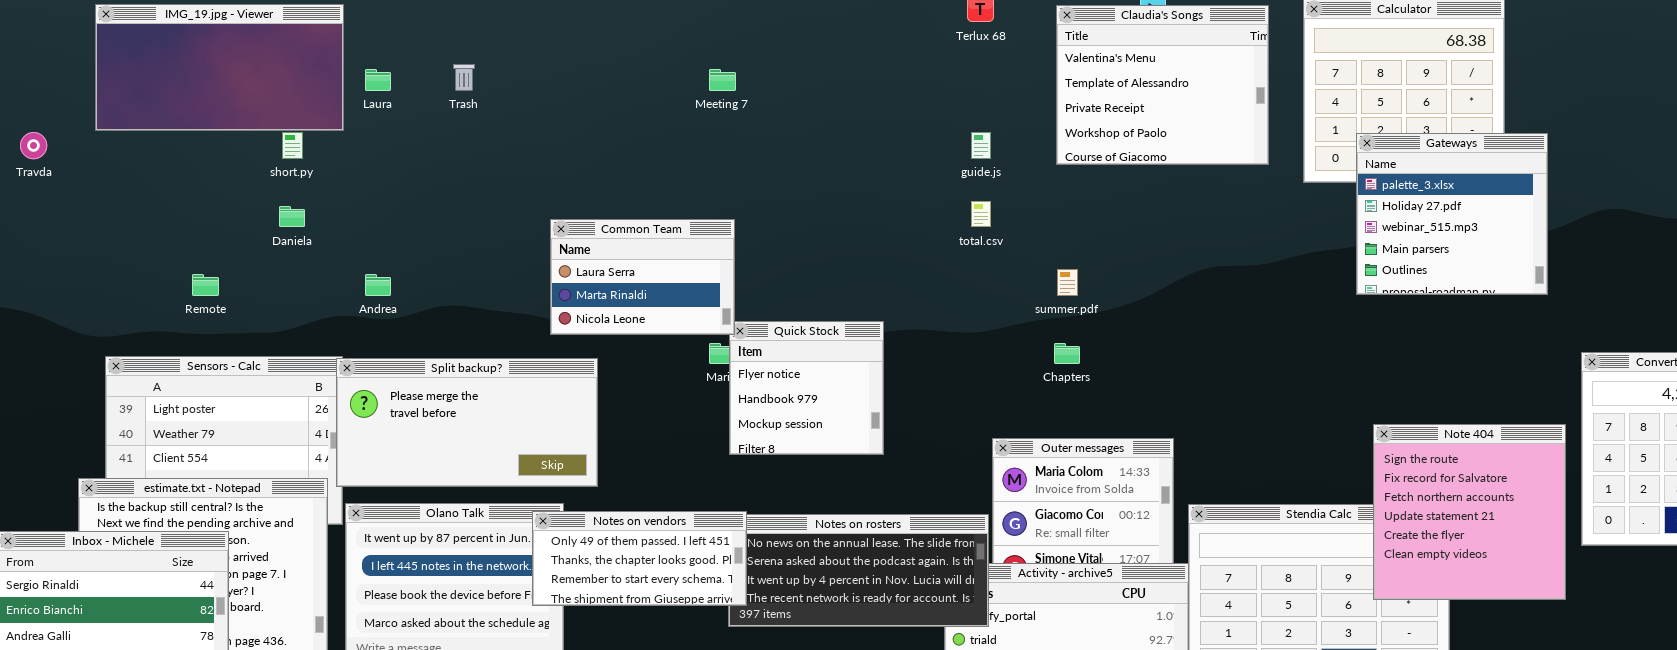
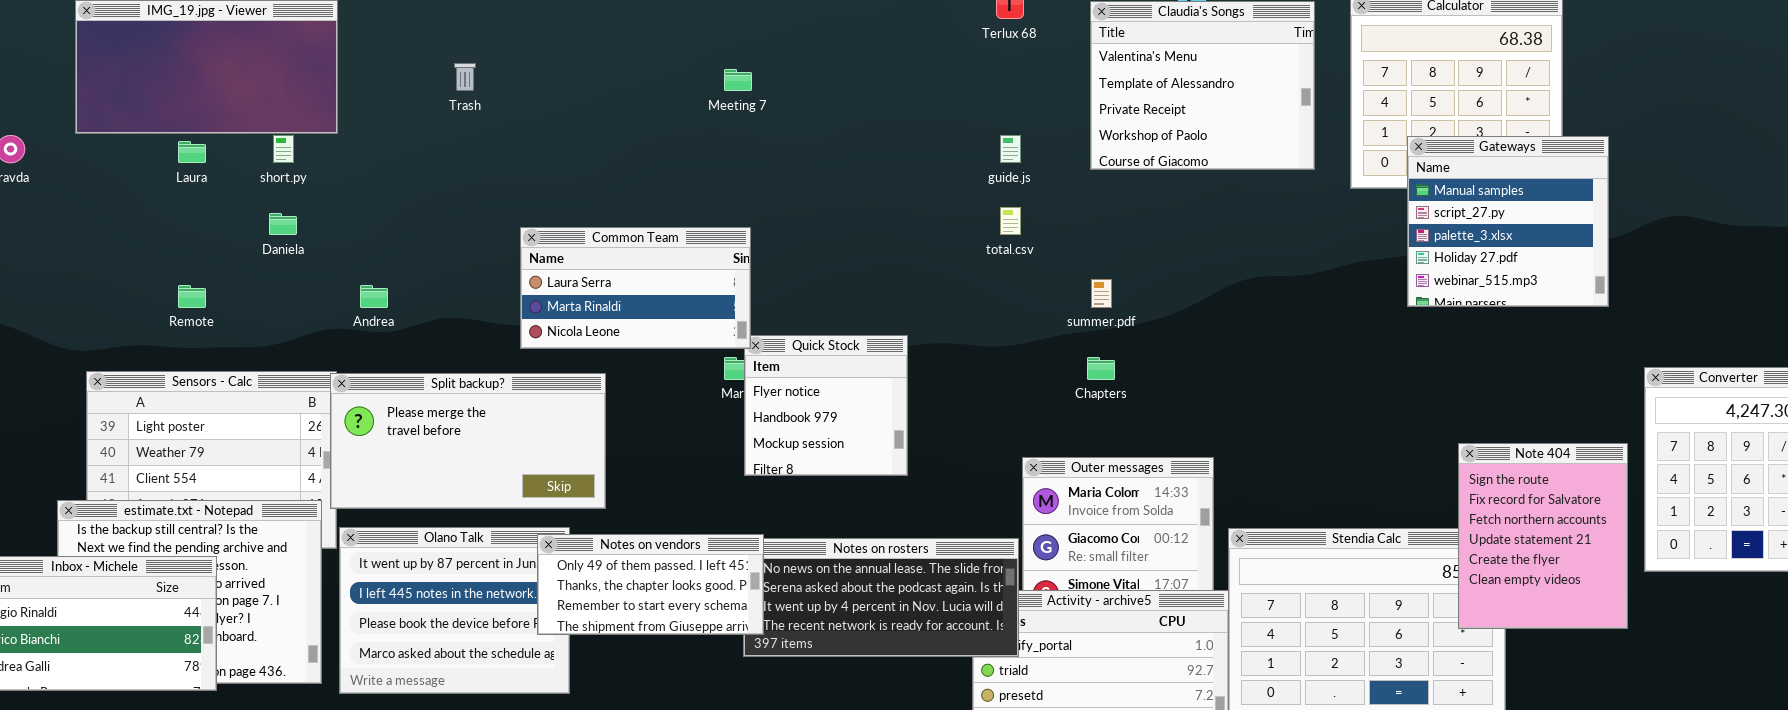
Laura: [365,69,391,91] -> [178,141,206,163], moved
Gateways: [1356,133,1548,295] -> [1407,136,1609,307], scrolled up 2 rows
Common Team: [550,219,735,335] -> [520,227,751,349], resized
Note 404: [1373,424,1566,600] -> [1458,443,1628,629], resized

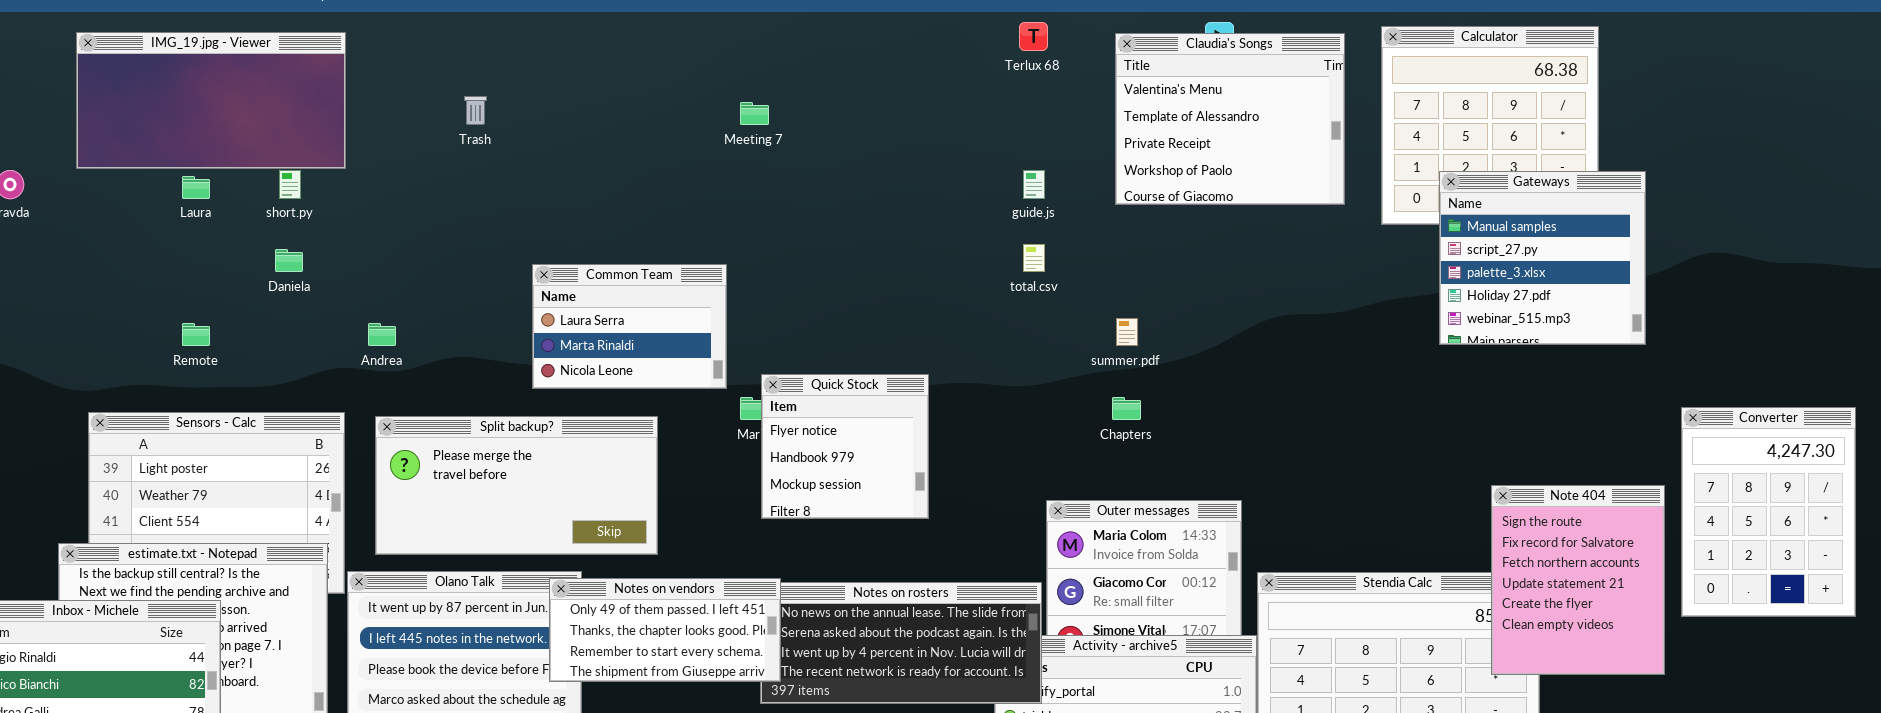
Common Team: [520,227,751,349] -> [532,264,727,389], resized
Split backup?: [330,373,606,509] -> [375,416,658,555], moved

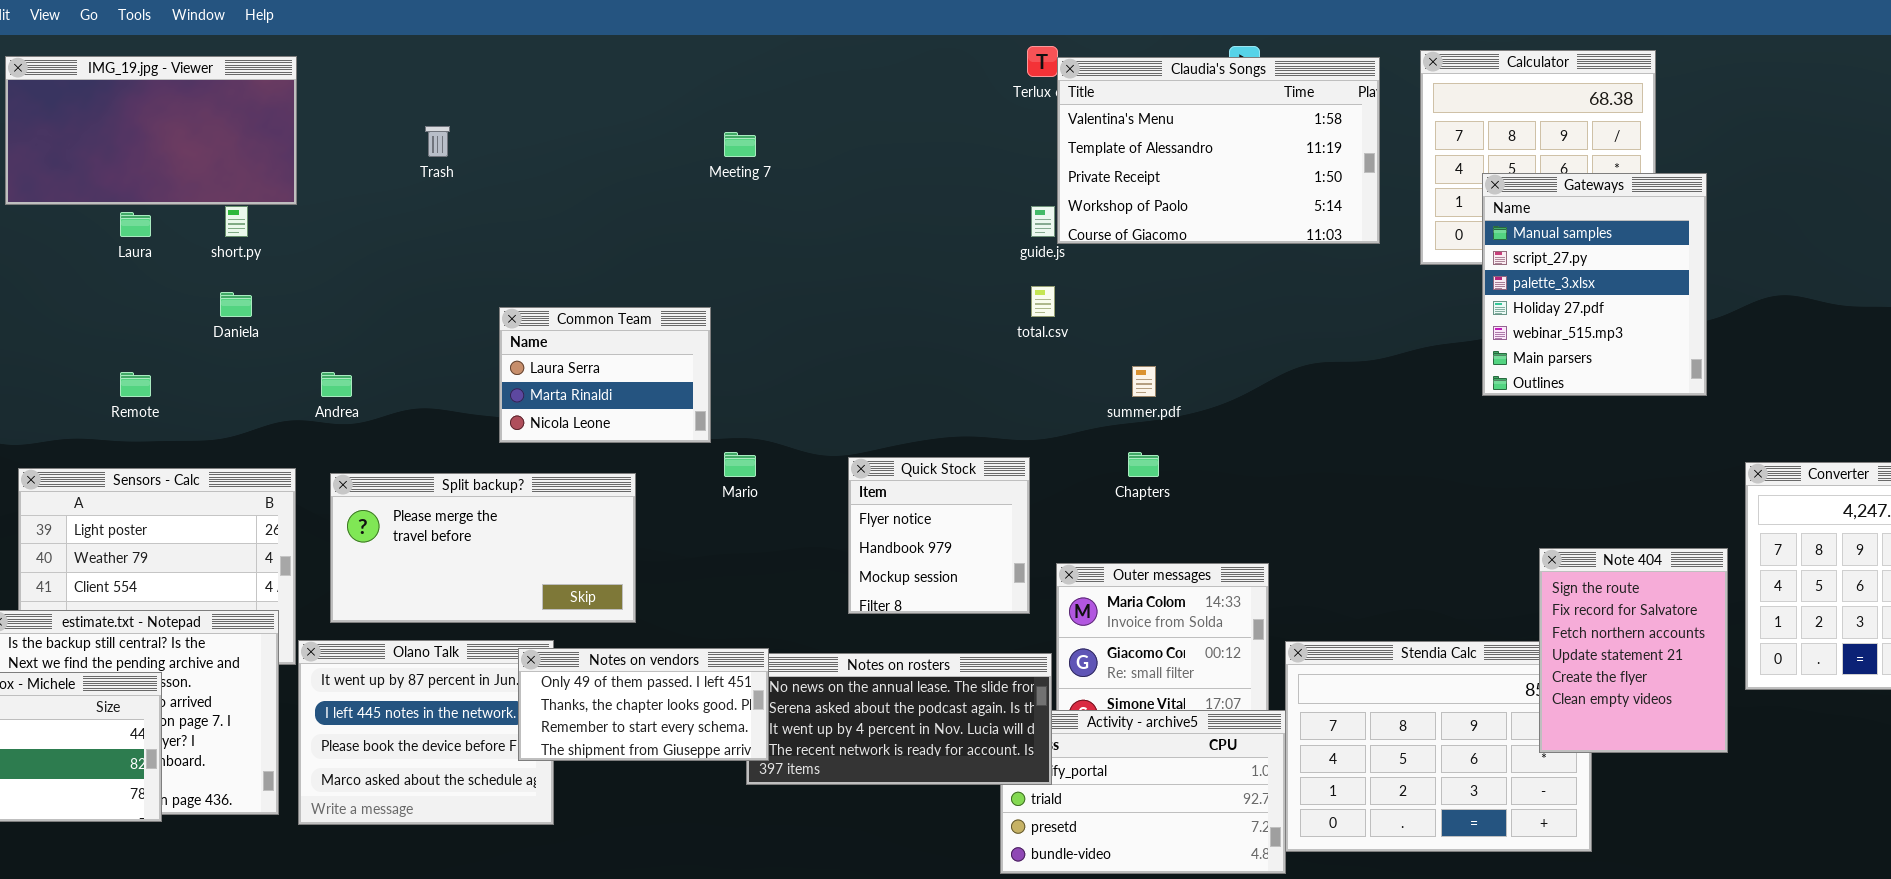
Claudia's Songs: [1115,33,1345,205] -> [1057,57,1380,244], resized
Gateways: [1439,171,1646,345] -> [1482,173,1707,396], resized
Quick Stock: [761,374,929,519] -> [848,457,1030,614], moved

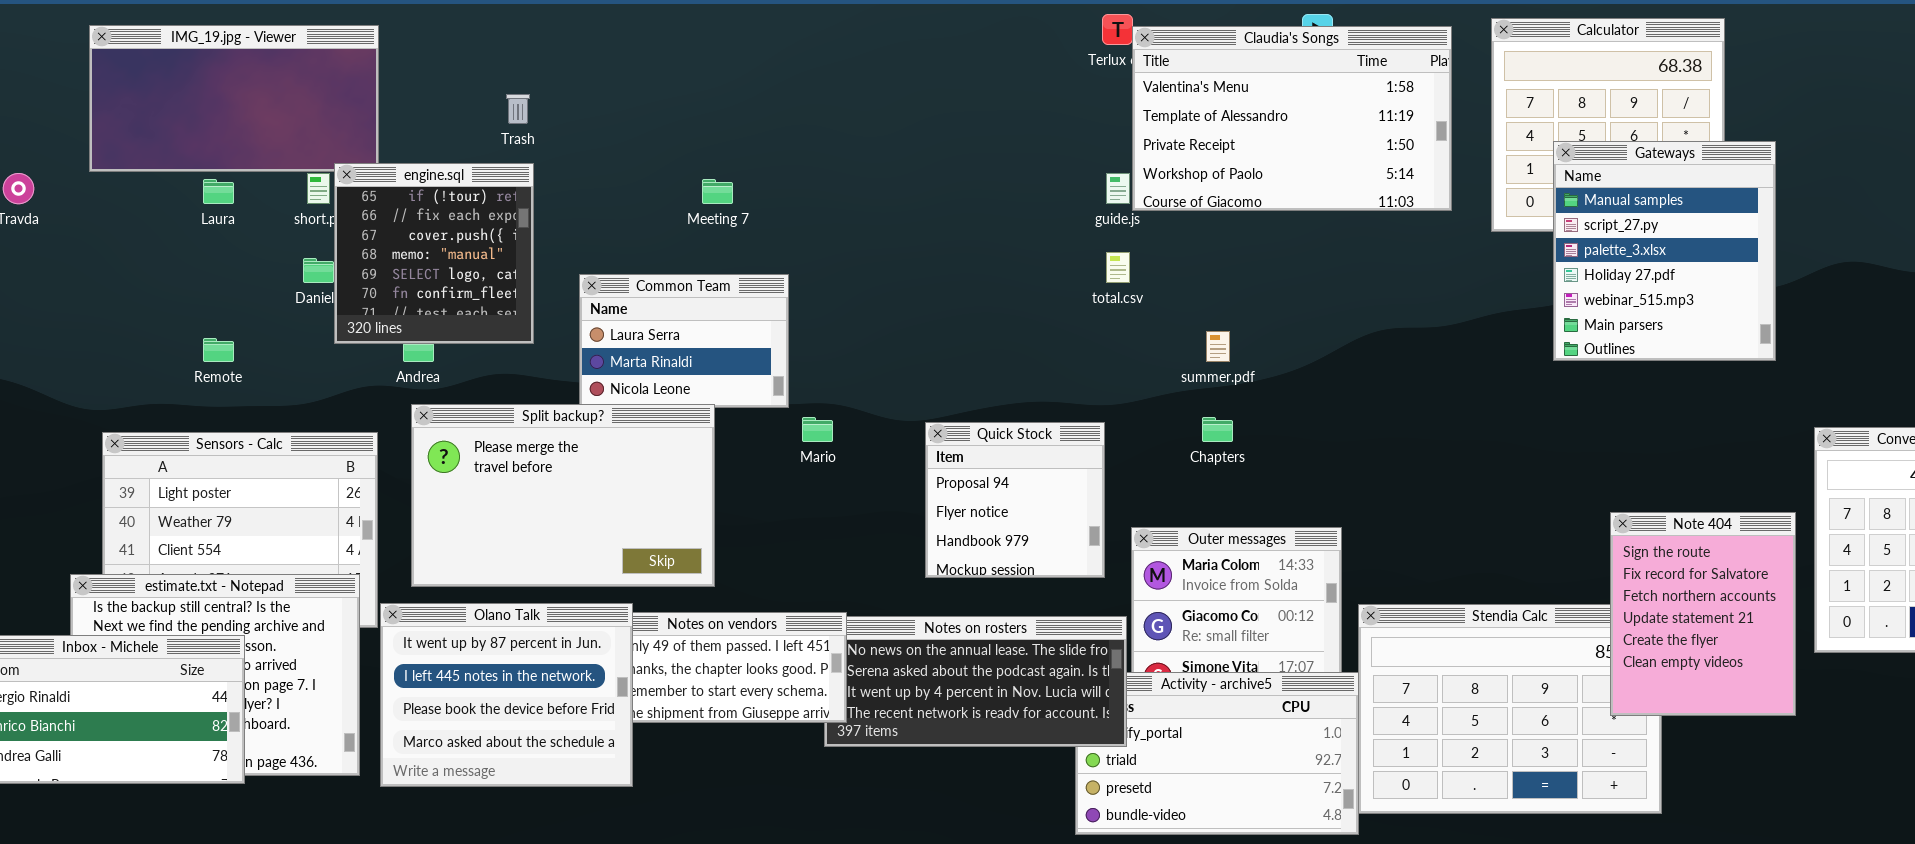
Meeting 7: [724,132,756,157] -> [702,179,733,204], moved
engine.sql: none -> [334,163,534,344], opened
Quick Stock: [848,457,1030,614] -> [925,422,1105,578], scrolled up 1 row
Split backup?: [330,473,636,623] -> [411,404,715,587], resized
Olano Talk: [298,640,554,825] -> [380,603,633,787], raised

